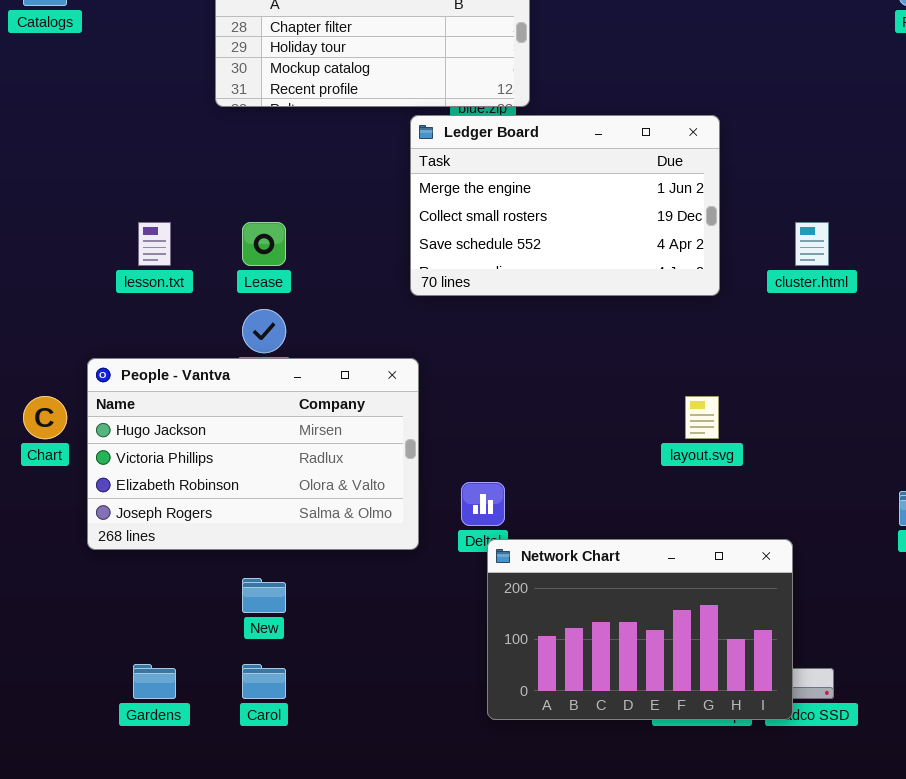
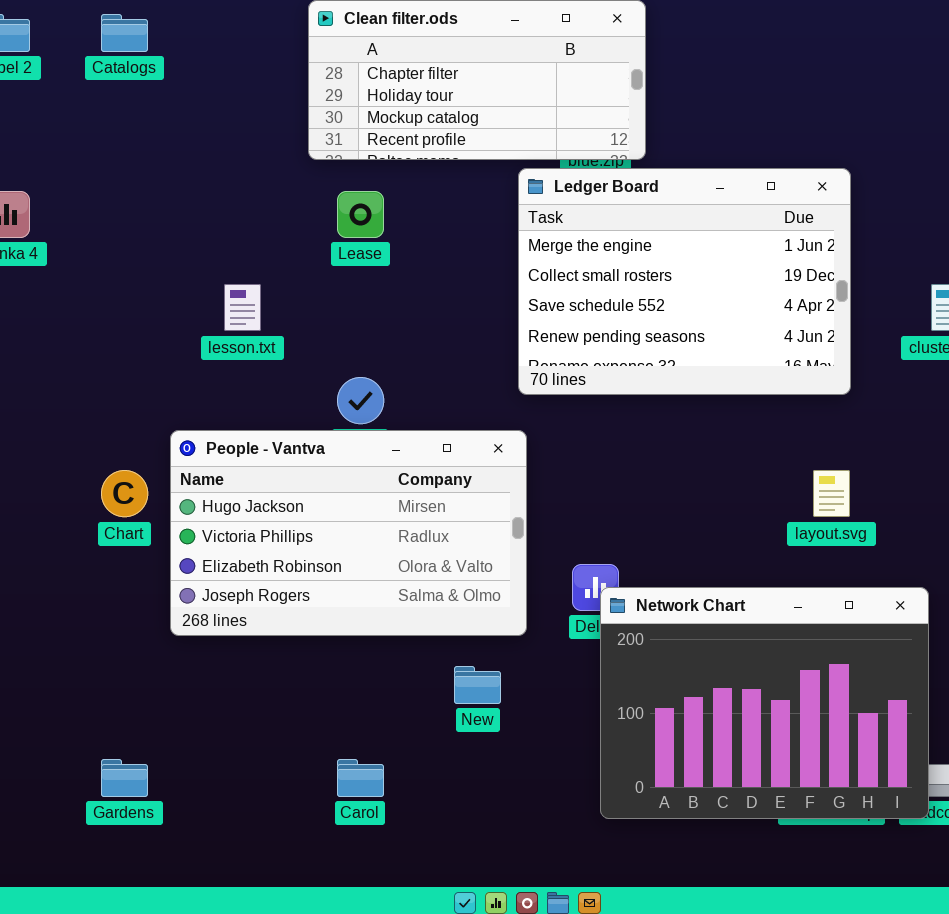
Ledger Board: [410,115,720,296] -> [518,168,851,395], resized
Lease: [242,222,286,266] -> [337,191,384,238], moved
Network Chart: [487,539,793,720] -> [600,587,929,819], resized
New: [242,578,286,613] -> [454,666,501,704], moved
Gardens: [133,664,176,699] -> [101,759,148,797], moved

